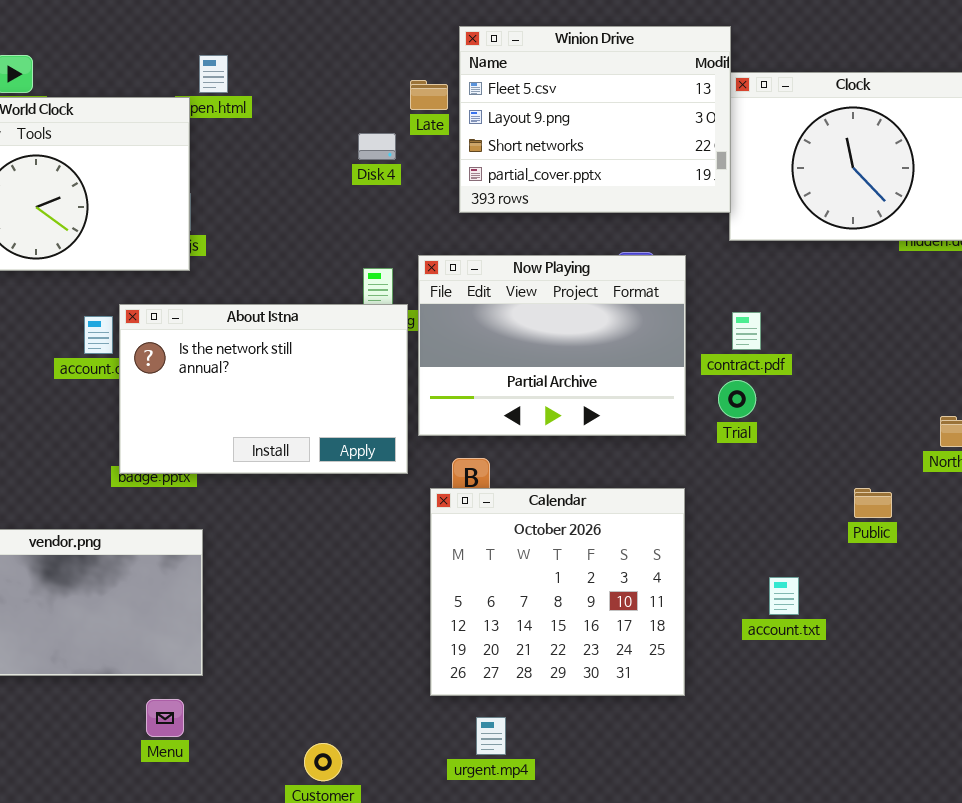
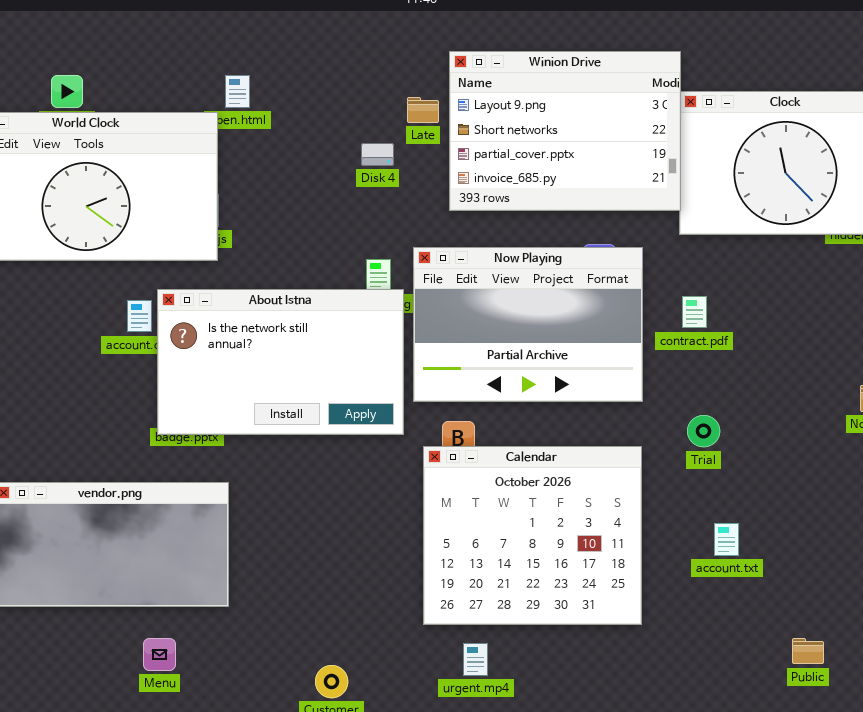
Winion Drive: [459,26,731,213] -> [449,51,681,211], scrolled down 1 row
Trial: [718,380,756,418] -> [687,415,720,447], moved
Public: [854,488,892,518] -> [792,638,824,664], moved
Menu: [146,699,184,737] -> [143,638,176,671], moved

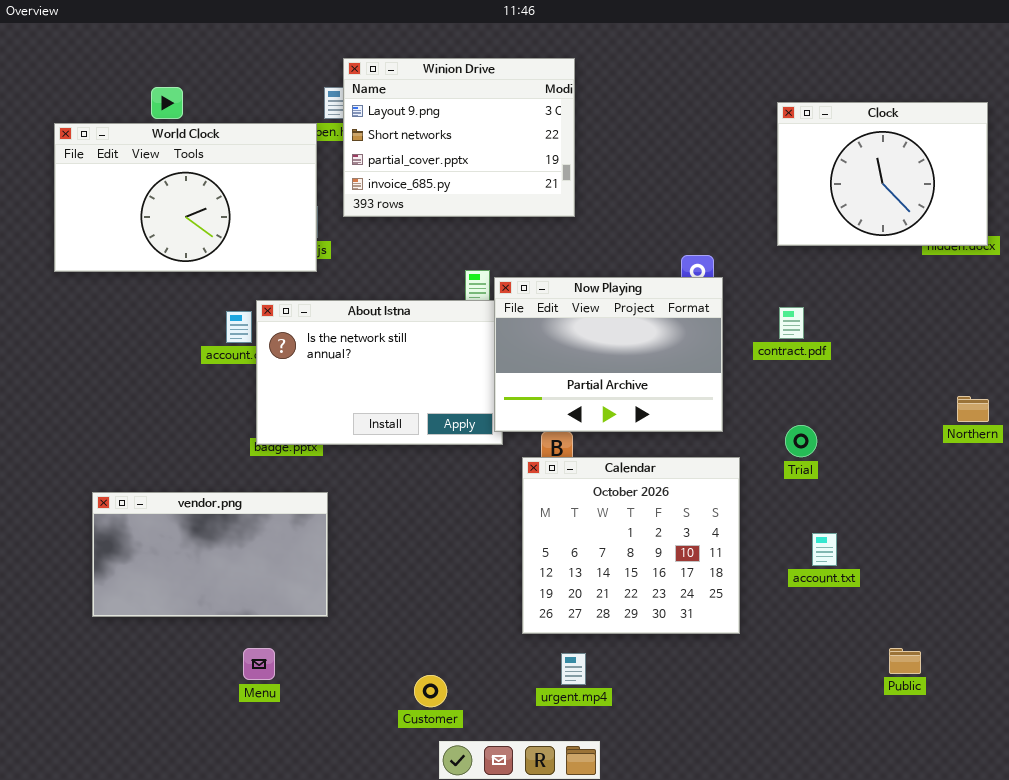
Winion Drive: [449,51,681,211] -> [343,58,575,217], moved
Now Playing: [413,247,643,402] -> [494,277,723,432], moved

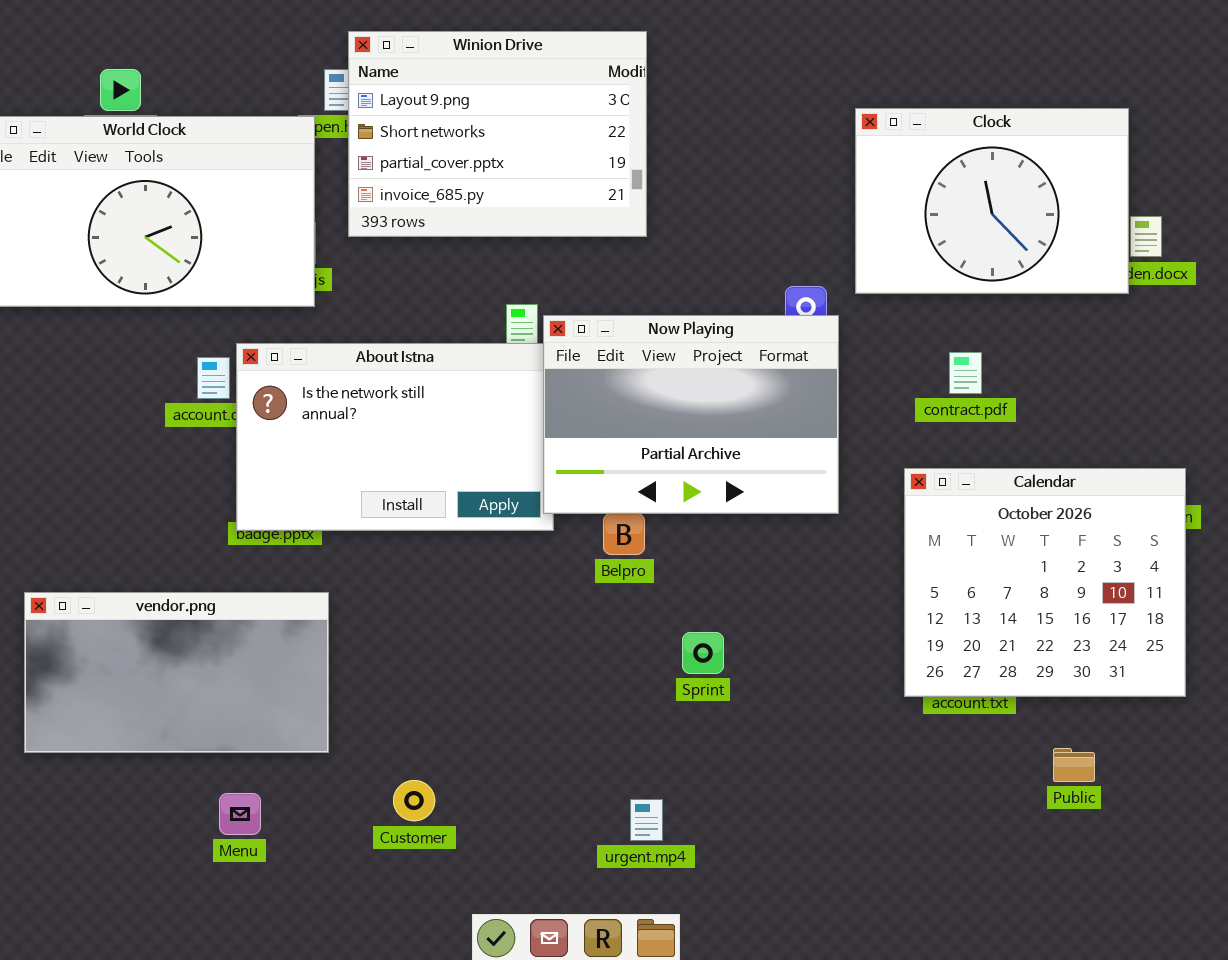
Clock: [777,102,988,246] -> [855,108,1129,294], moved
contract.pdf: [779,307,804,339] -> [949,352,982,394], moved
Calendar: [522,457,740,634] -> [904,468,1186,697], moved
Public: [889,648,921,674] -> [1053,748,1095,782], moved
Customer: [414,675,447,707] -> [393,780,435,821], moved

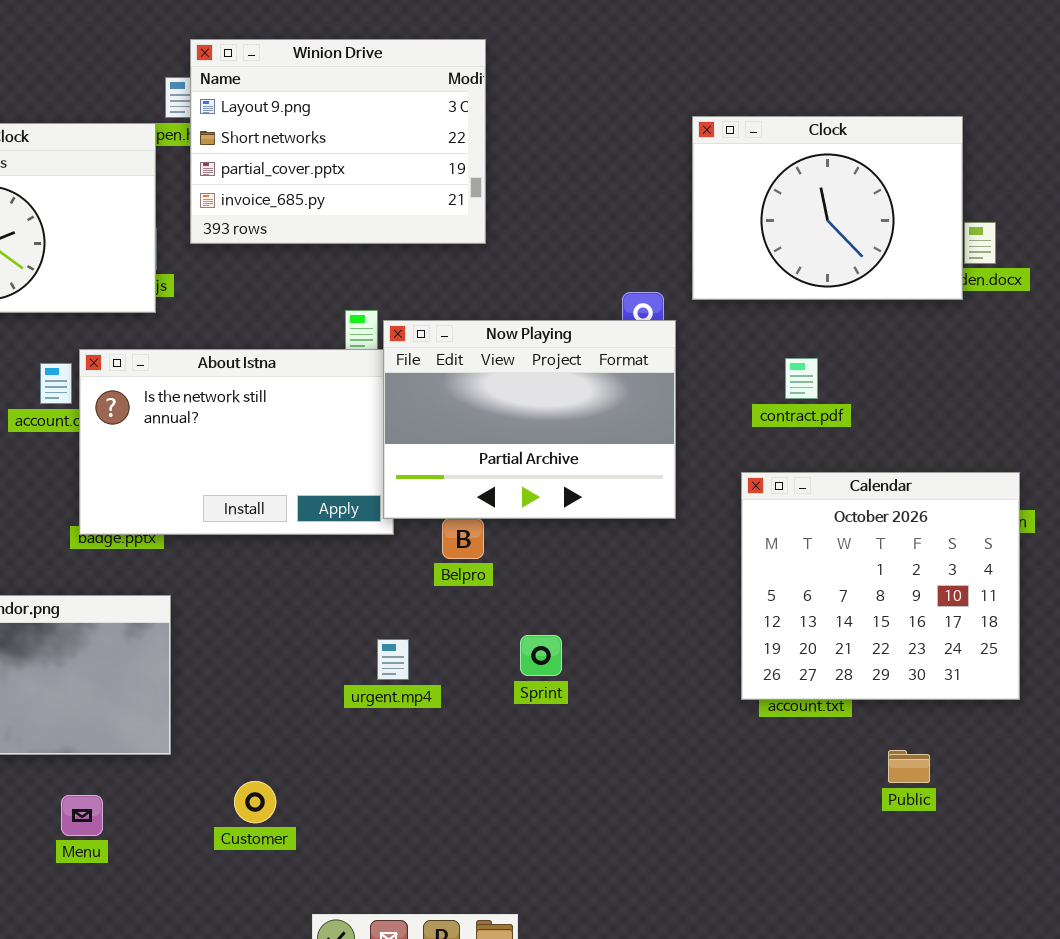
urgent.mp4: [630,799,663,841] -> [377,639,409,680], moved

